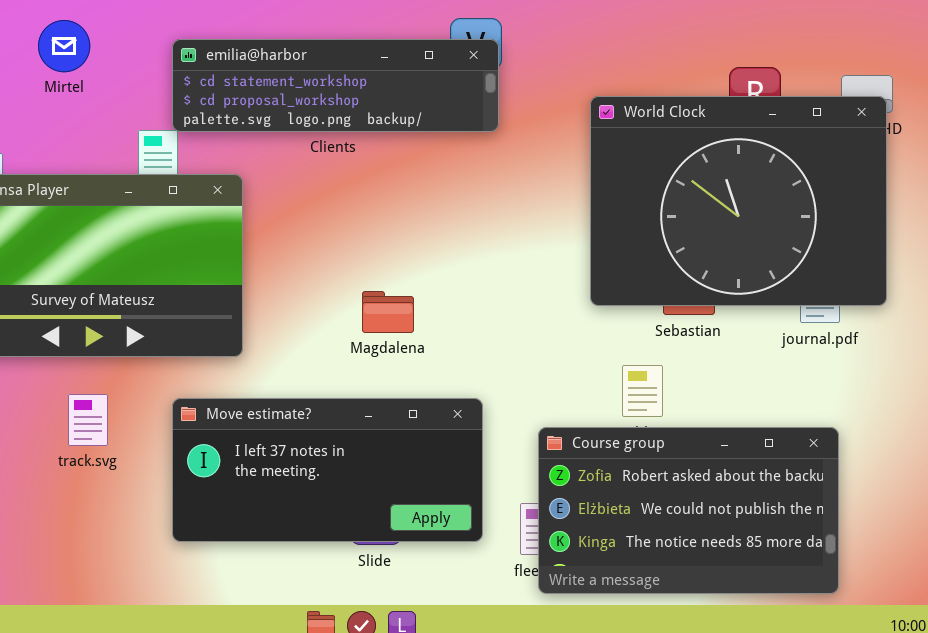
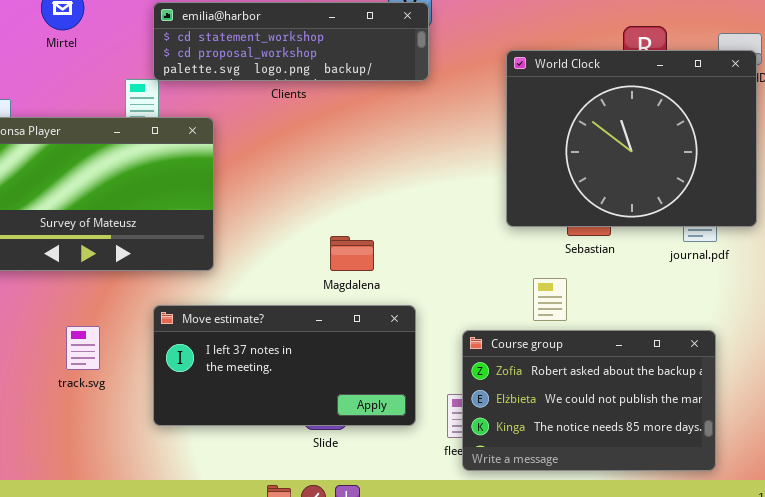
Magdalena: [362,291,414,333] -> [330,236,374,271], moved
track.svg: [68,394,108,446] -> [66,326,100,370], moved

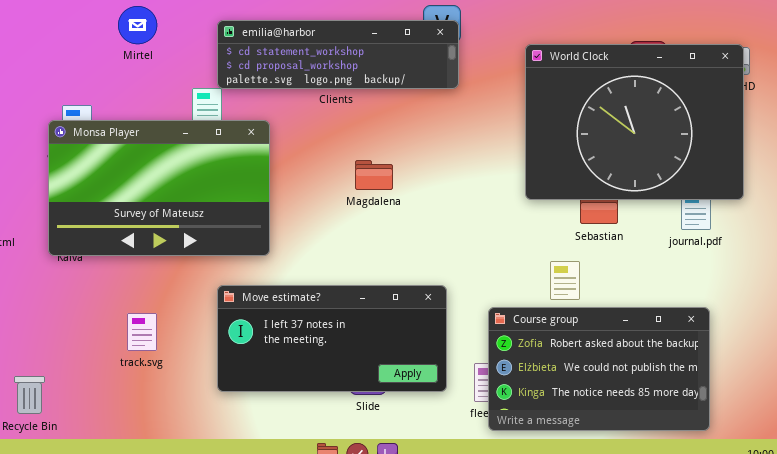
World Clock: [506,50,757,227] -> [525,44,744,200], moved
Magdalena: [330,236,374,271] -> [355,160,393,190], moved
track.svg: [66,326,100,370] -> [127,313,157,351], moved

